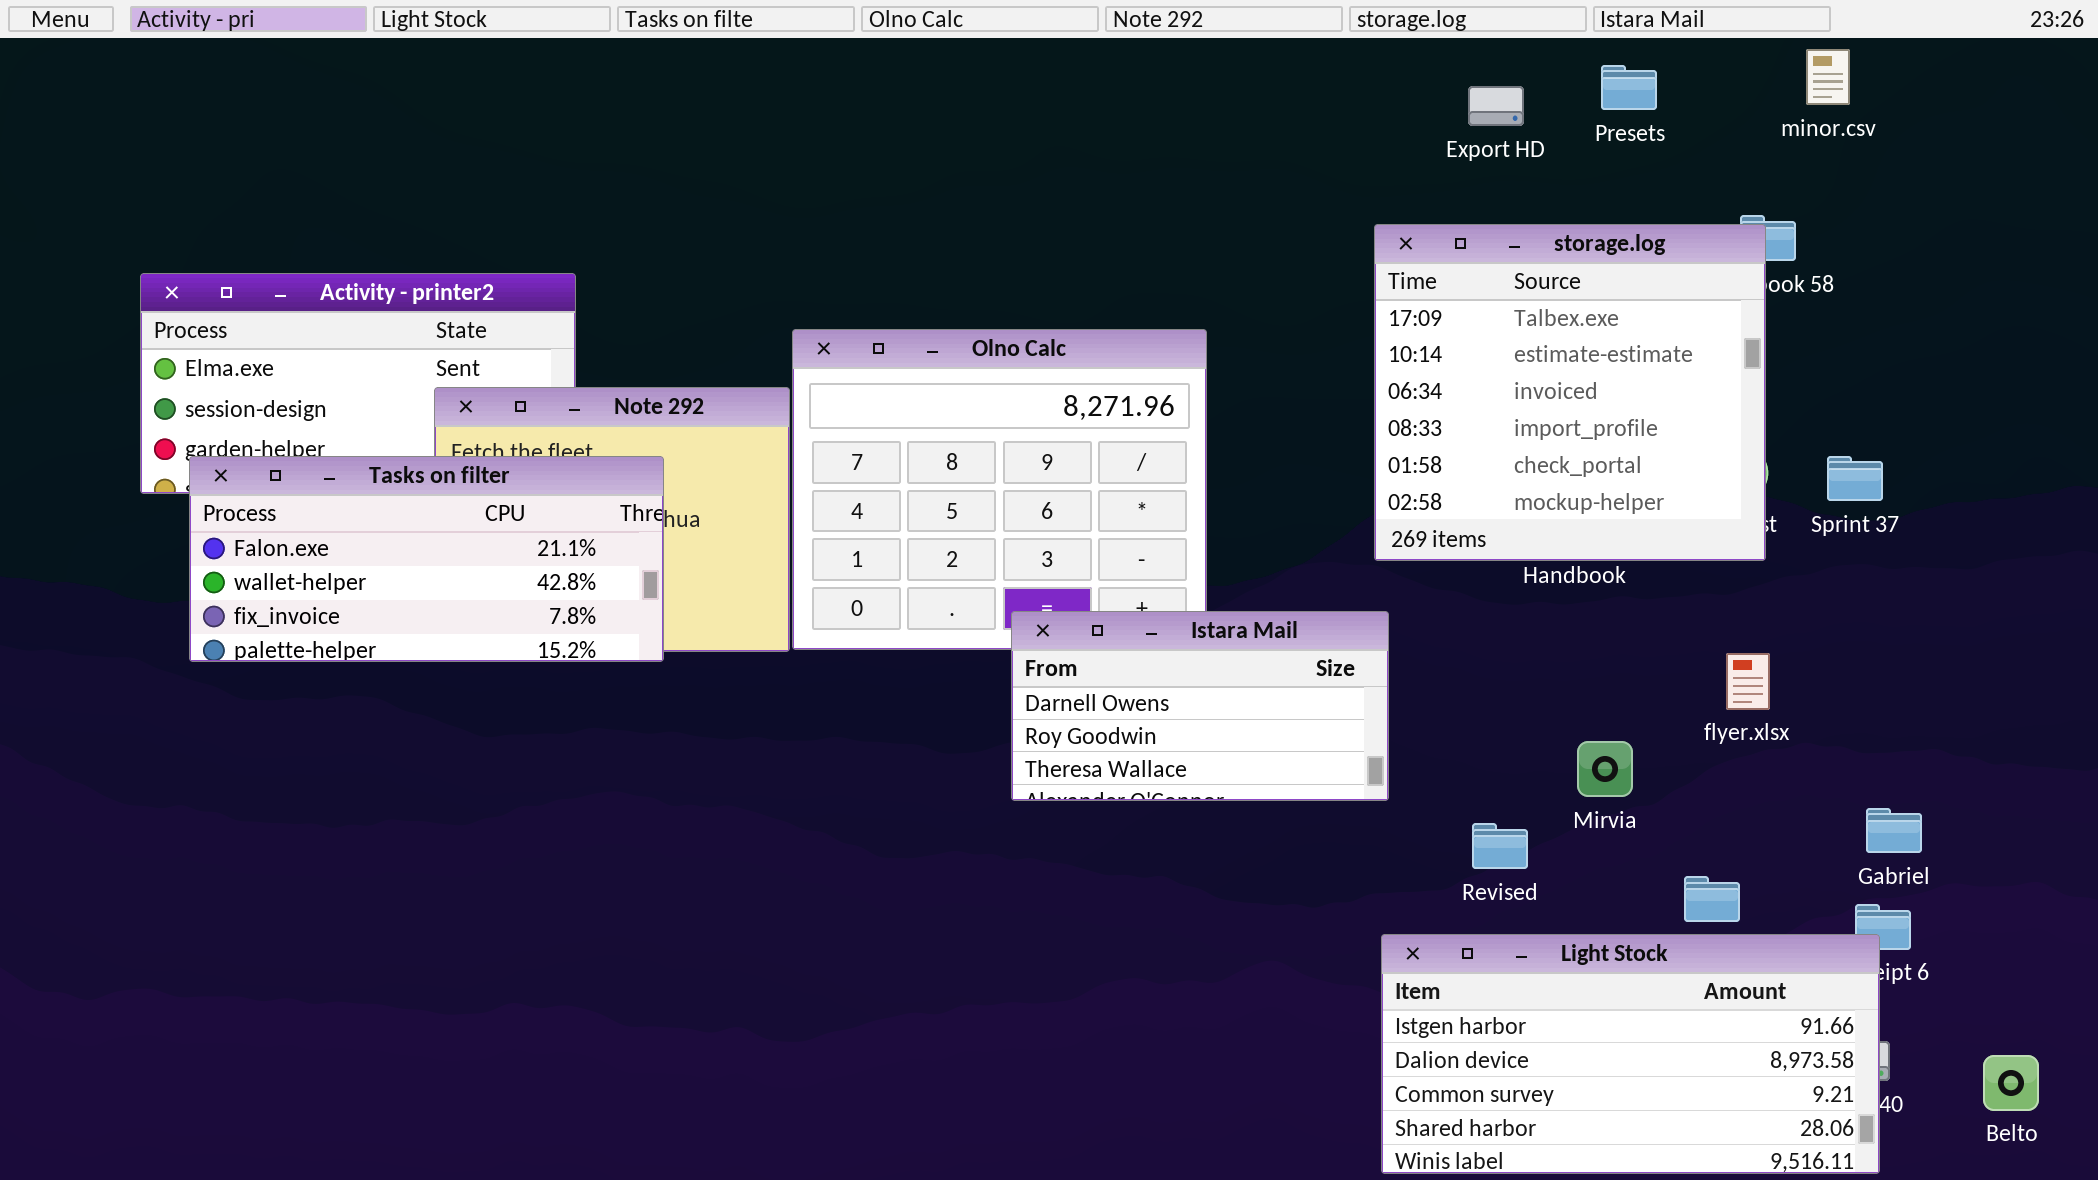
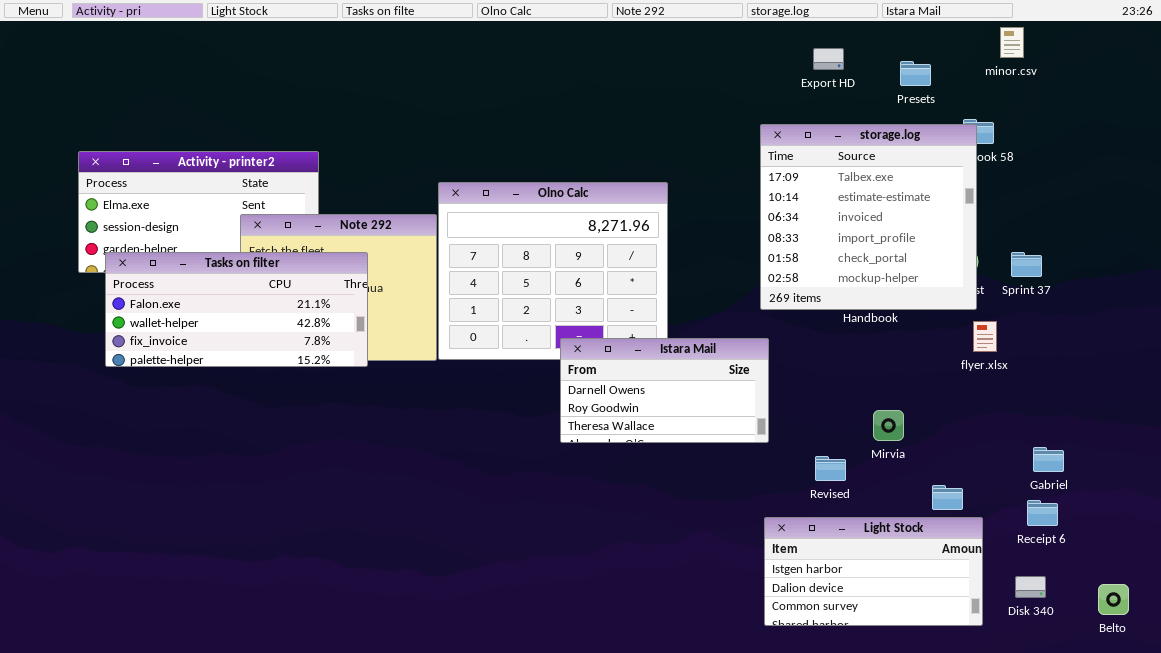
Presets: [1601,65,1657,110] -> [900,61,931,86], moved
flyer.xlsx: [1726,653,1770,710] -> [973,321,997,352], moved
Light Stock: [1381,934,1880,1174] -> [764,517,983,626], resized

